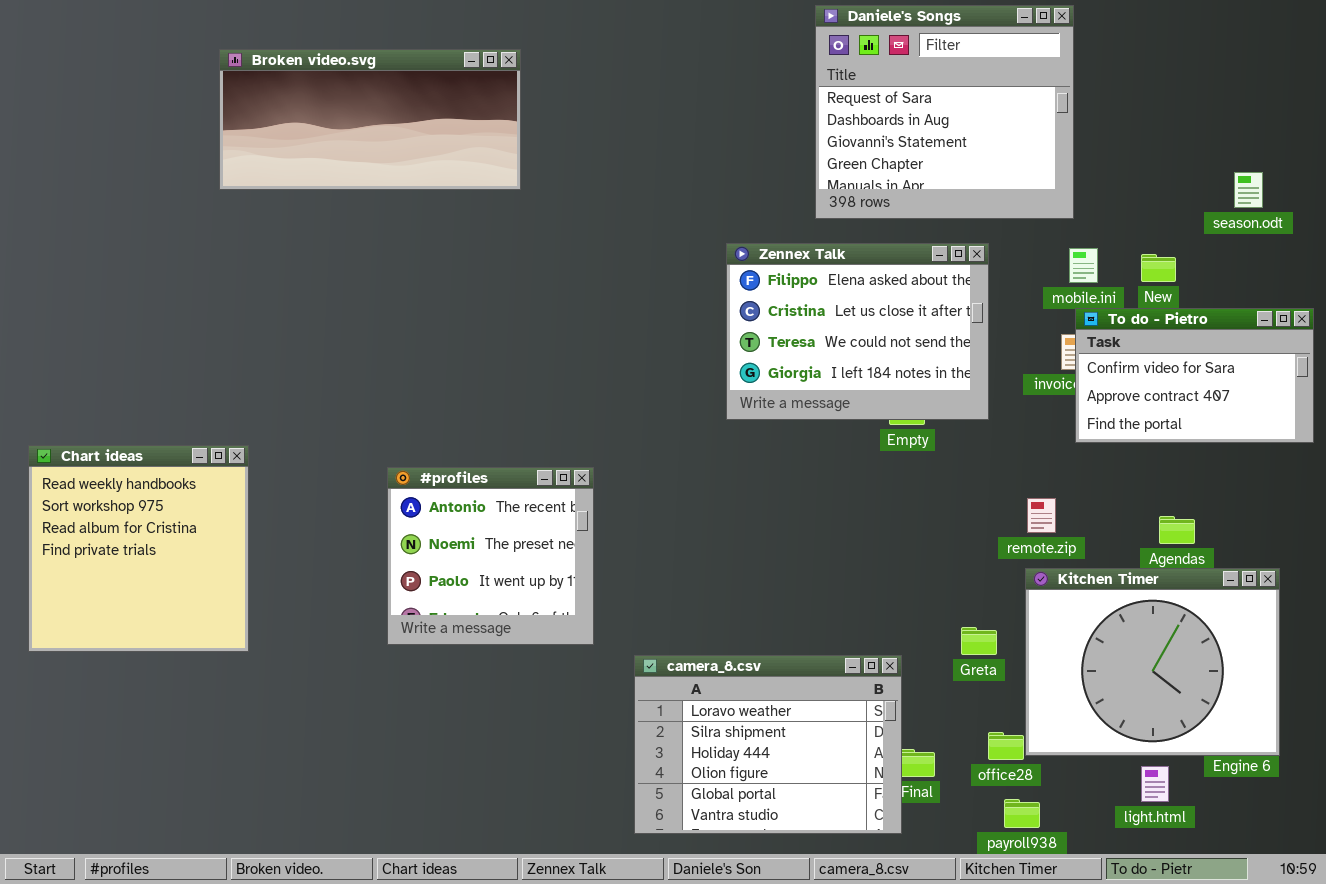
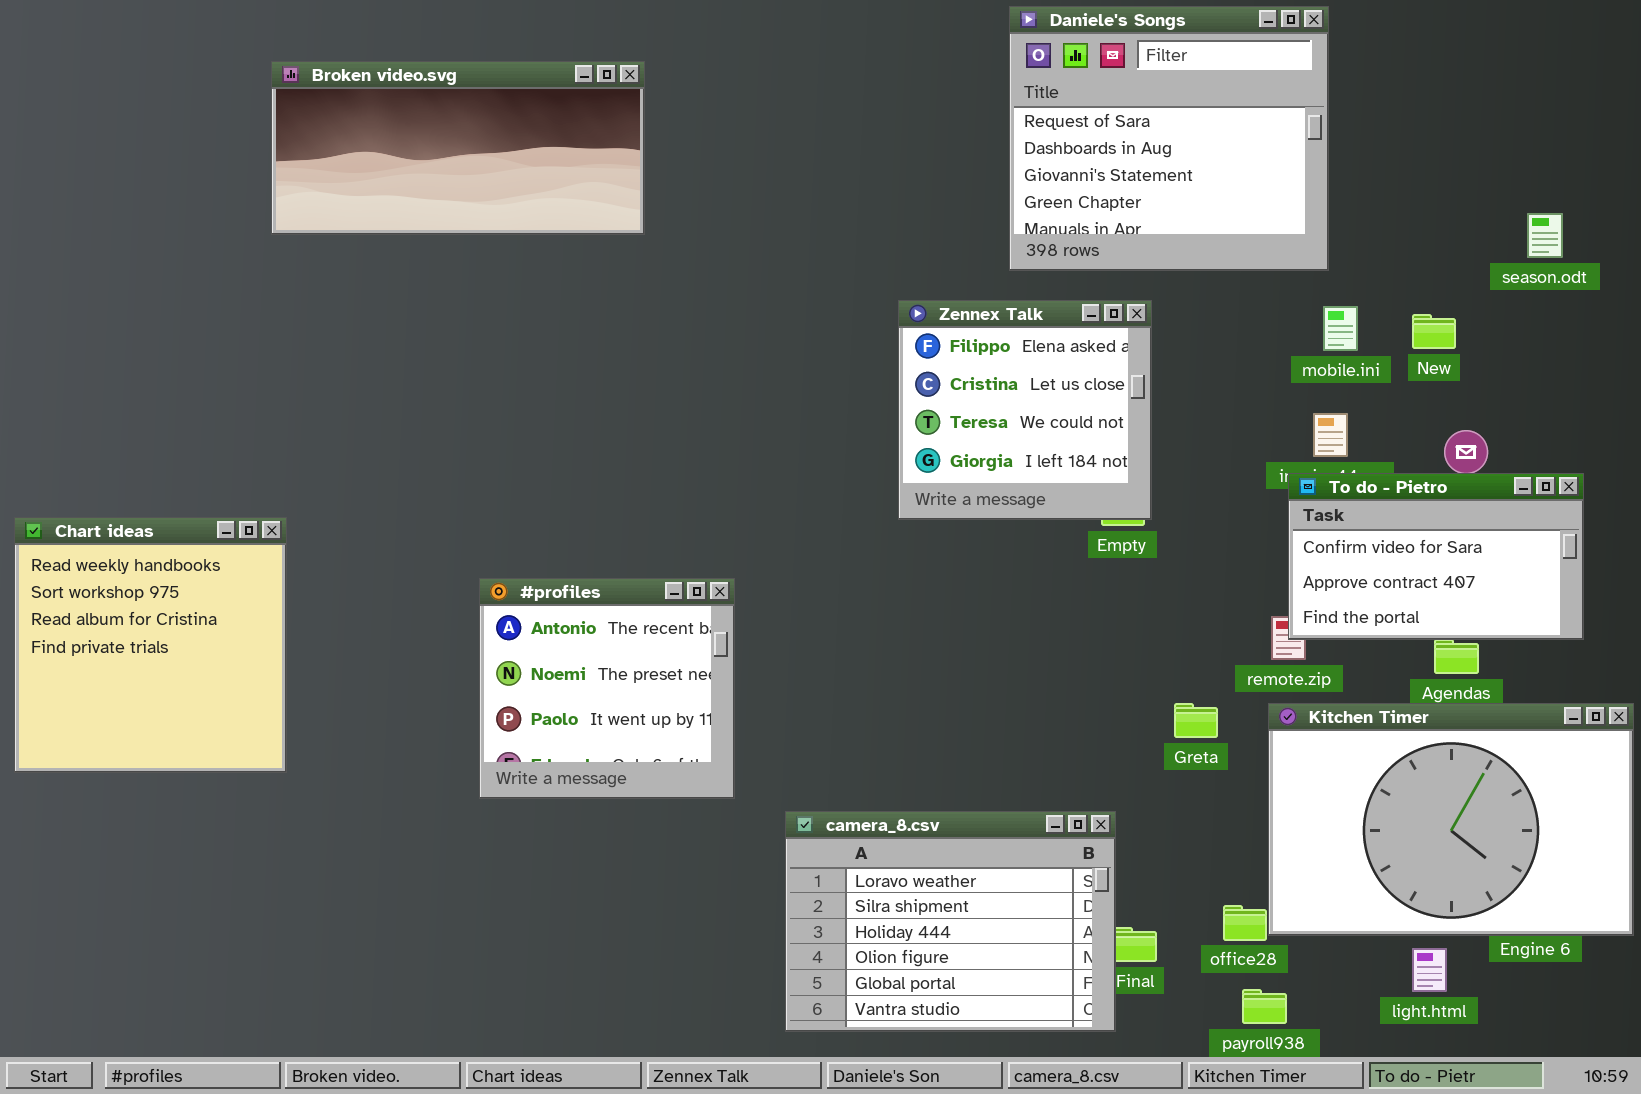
Zennex Talk: [726,243,989,420] -> [898,300,1152,520], resized
To do - Pietro: [1075,308,1314,443] -> [1288,473,1584,640], moved
Chart ideas: [28,445,249,652] -> [14,517,287,773], moved
Kitchen Timer: [1025,568,1280,756] -> [1268,703,1634,936], resized
Greta: [961,627,997,655] -> [1174,703,1218,738], moved

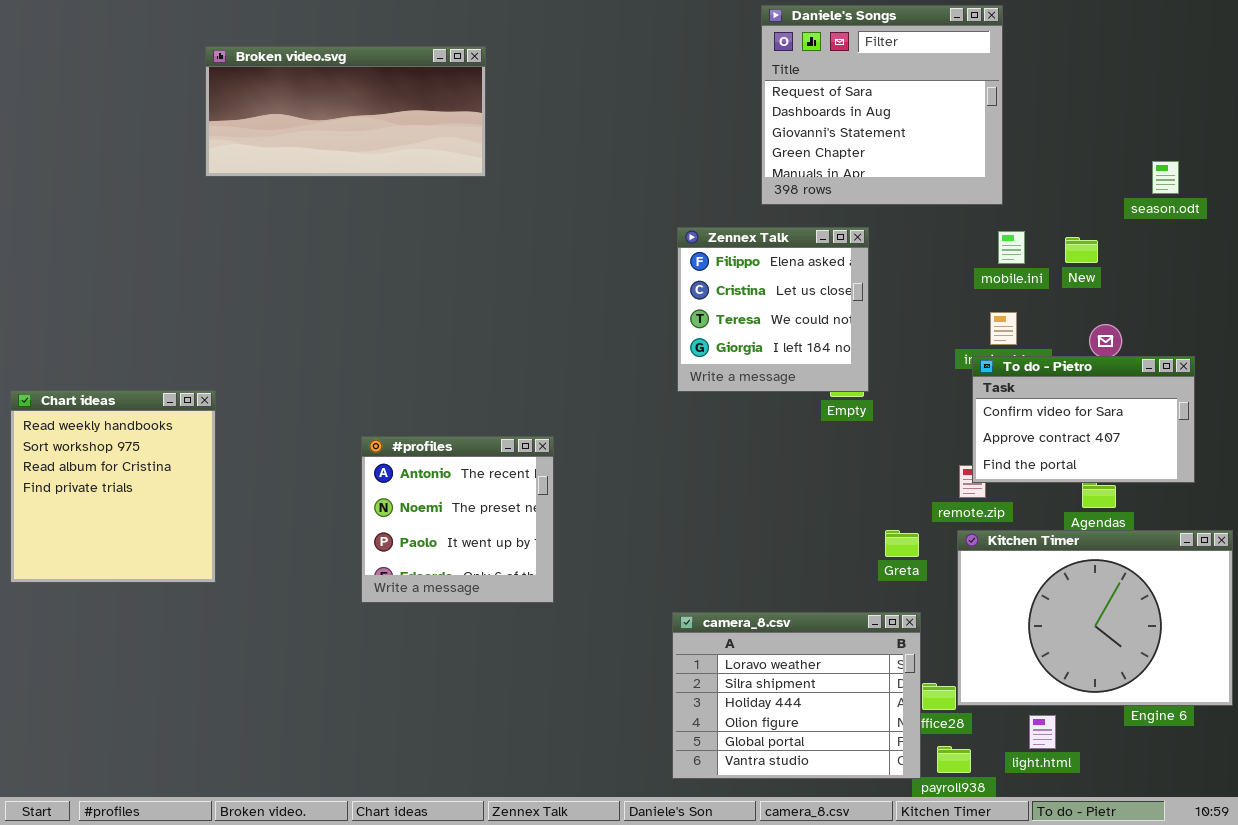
camera_8.csv: [785,811,1116,1032] -> [672,612,921,779], moved
light.html: [1412,948,1447,992] -> [1029,715,1056,749], moved

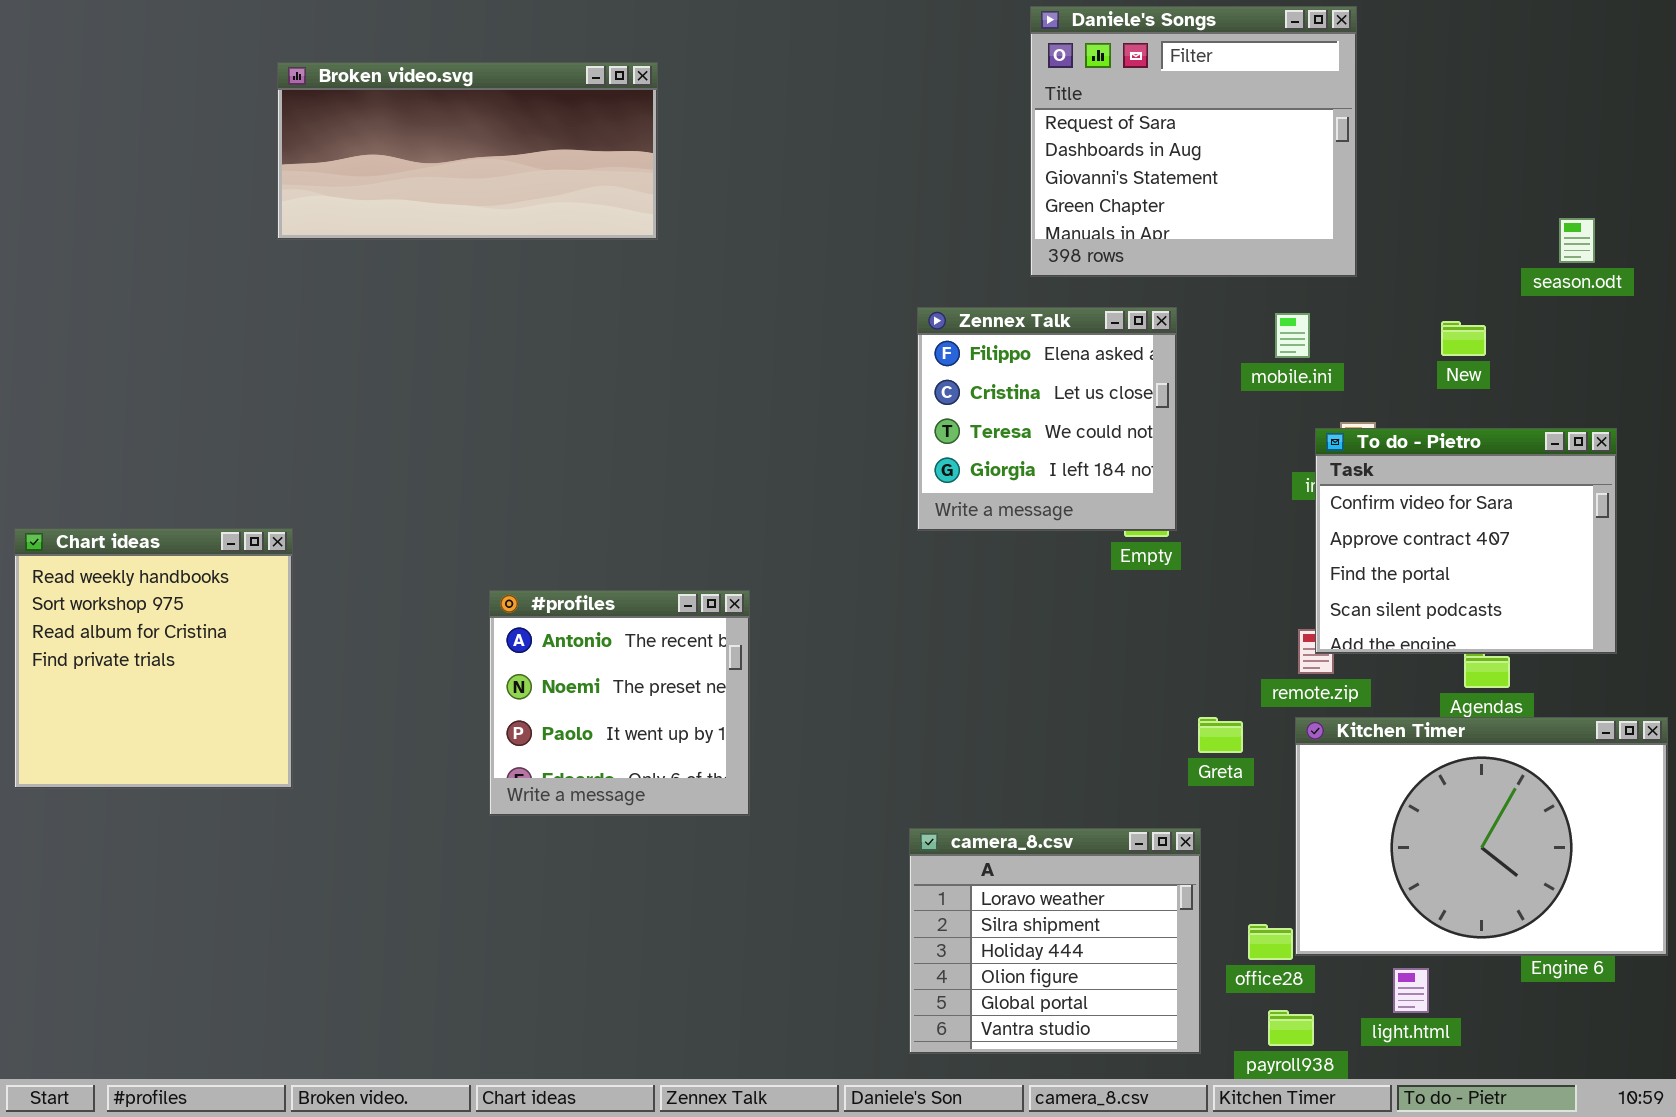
mobile.ini: [998,231,1025,264] -> [1275,313,1310,358], moved
To do - Pietro: [972,356,1195,483] -> [1315,428,1617,654], resized
camera_8.csv: [672,612,921,779] -> [909,828,1201,1054], resized

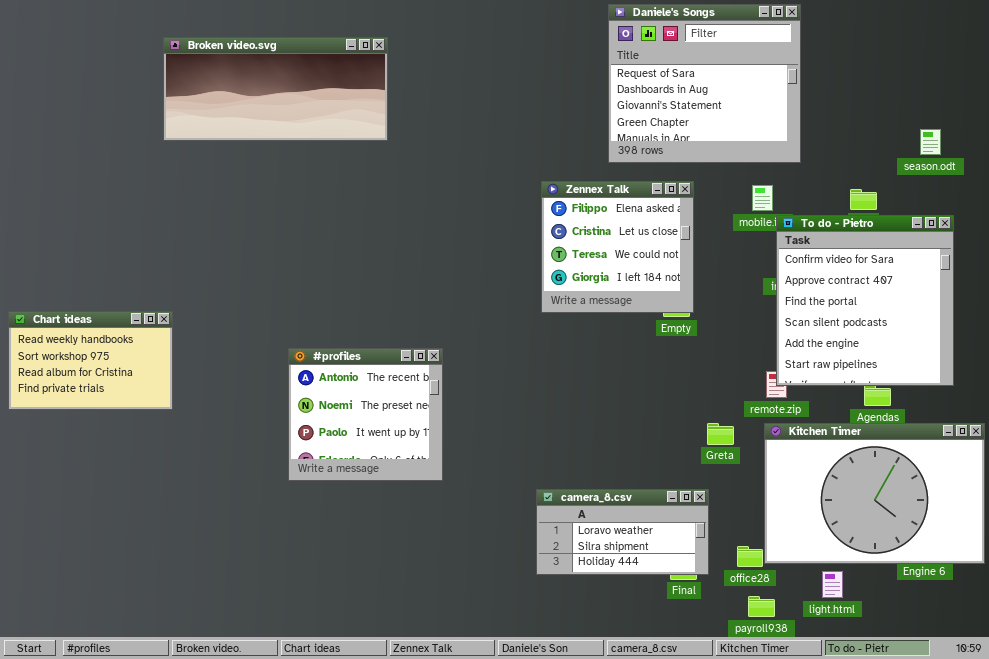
To do - Pietro: [1315,428,1617,654] -> [776,215,954,386], resized
Chart ideas: [14,528,293,789] -> [8,311,173,410], resized
camera_8.csv: [909,828,1201,1054] -> [536,489,709,575], resized

